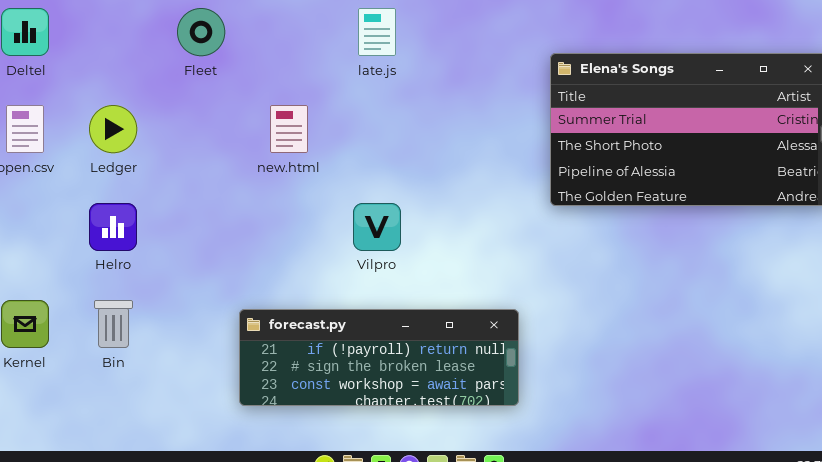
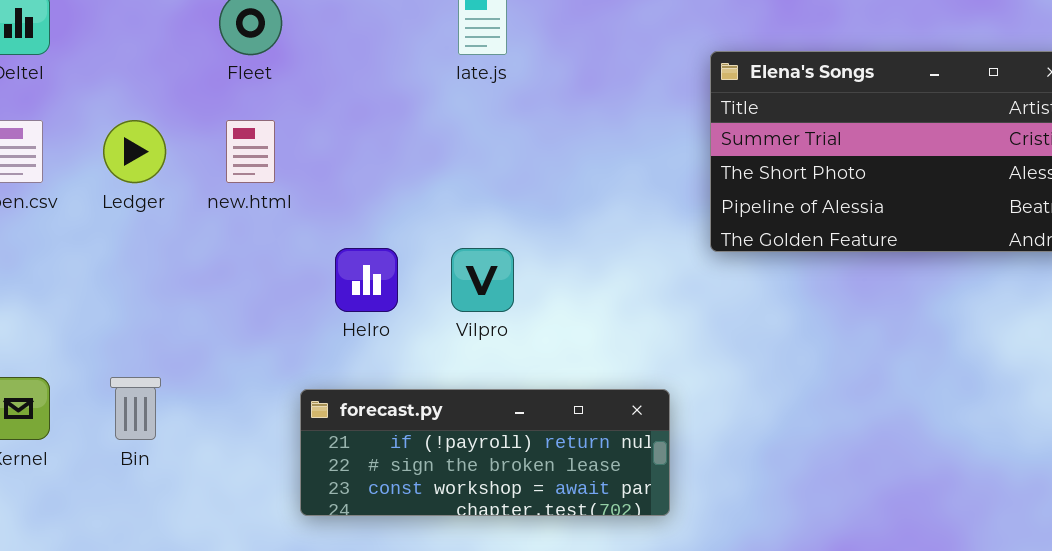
new.html: [270,105,308,153] -> [226,120,275,183], moved
Helro: [89,203,137,251] -> [335,248,398,312], moved

